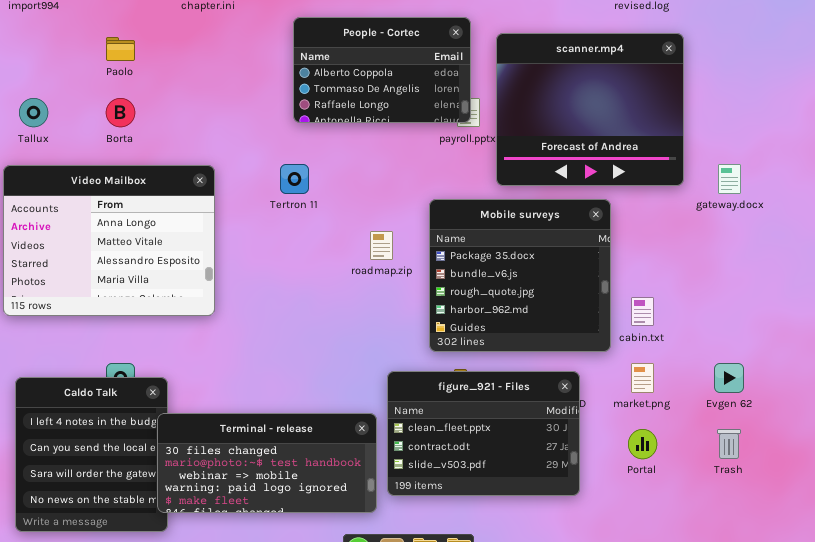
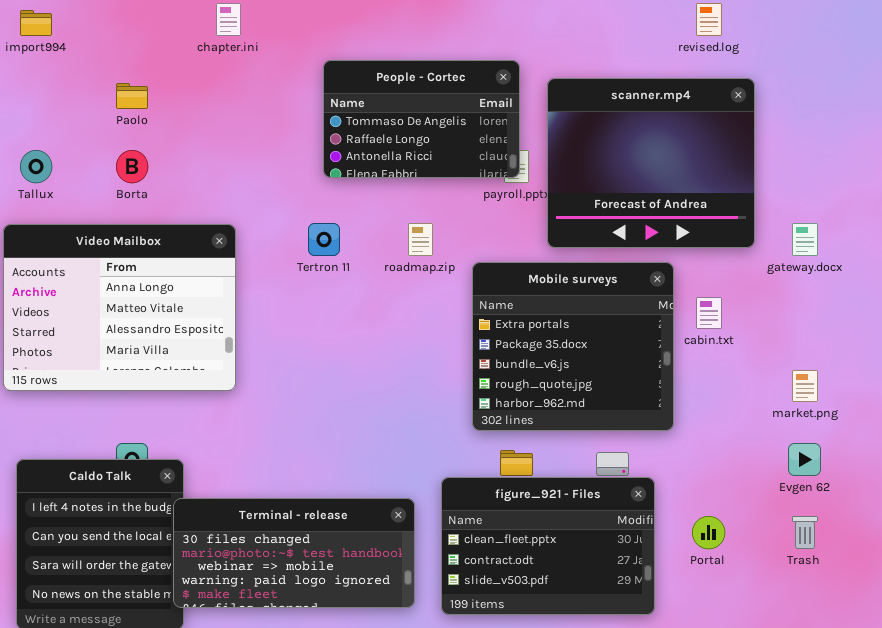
People - Cortec: [293,17,471,123] -> [323,60,520,178], scrolled down 1 row
Mobile surveys: [429,199,611,352] -> [472,262,674,431], scrolled up 1 row
roadmap.zip: [370,231,393,260] -> [408,223,433,256], moved
cabin.txt: [631,297,654,326] -> [696,297,722,329], moved
market.png: [631,363,654,393] -> [792,370,818,402], moved
figure_921 - Files: [387,371,580,496] -> [441,477,655,615], moved

